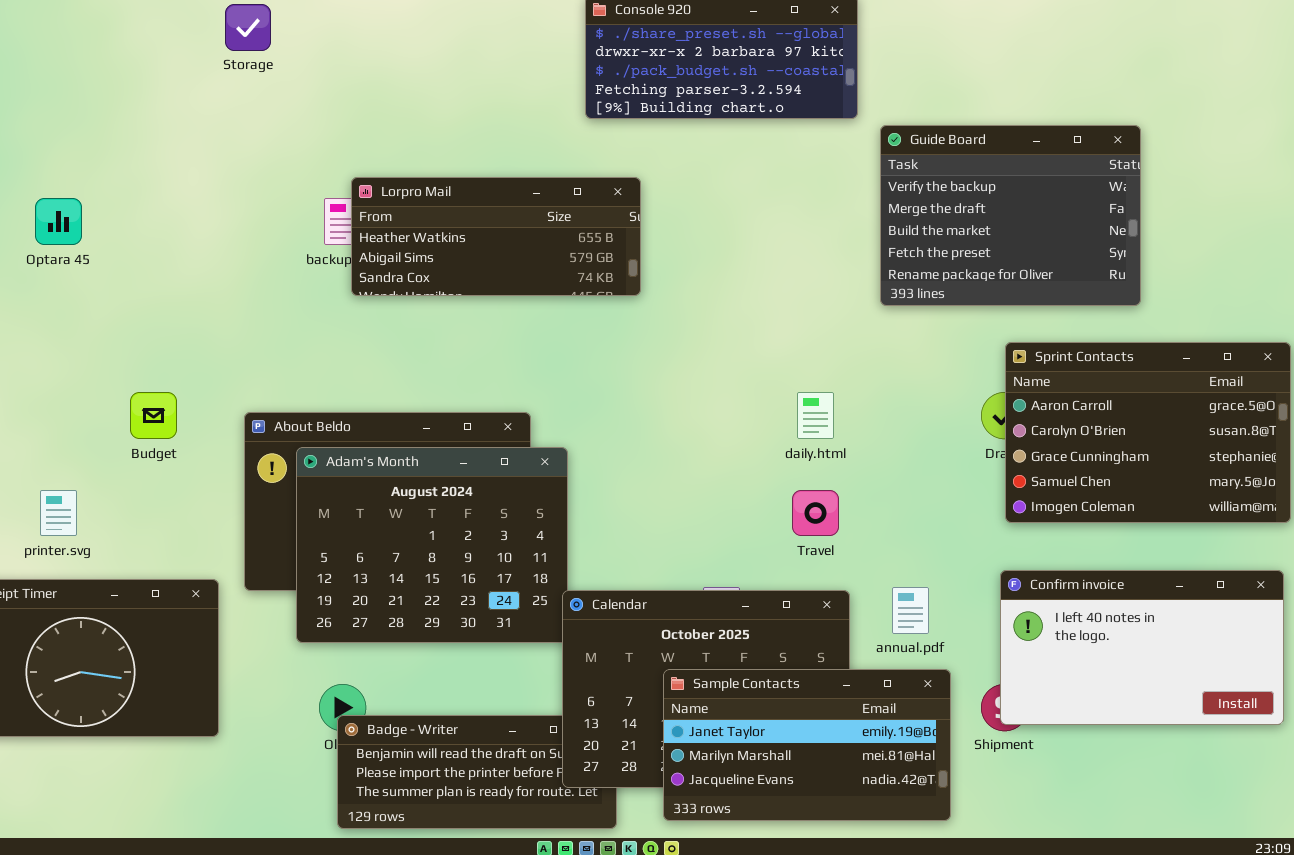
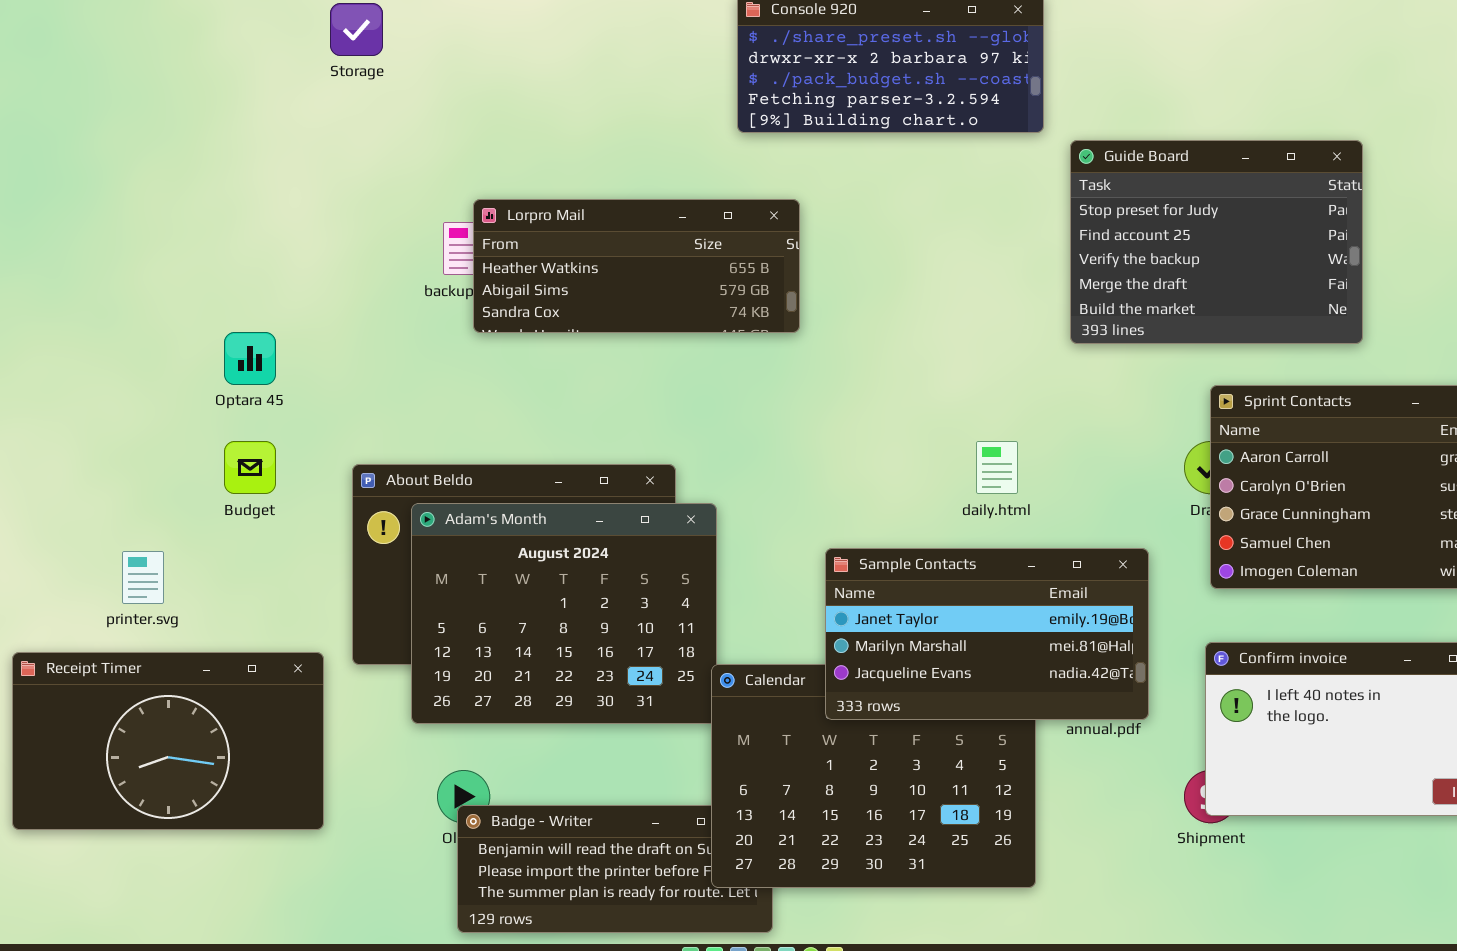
Guide Board: [880,125,1141,306] -> [1070,140,1363,344], scrolled up 2 rows
Optara 45: [35,198,82,245] -> [224,332,276,385], moved
Sample Contacts: [663,669,951,821] -> [825,548,1149,720], moved

